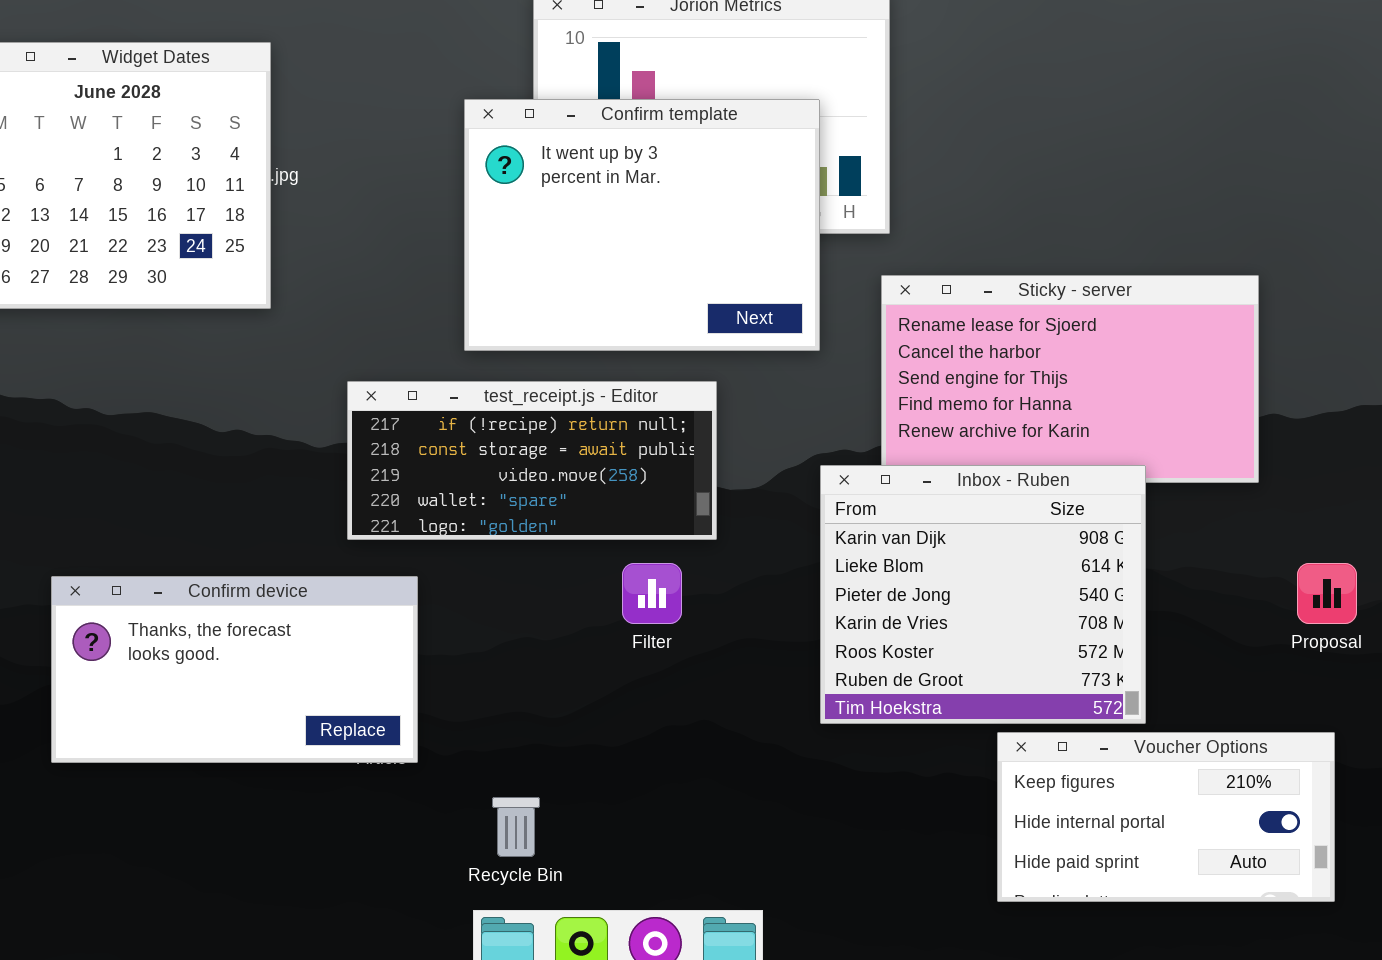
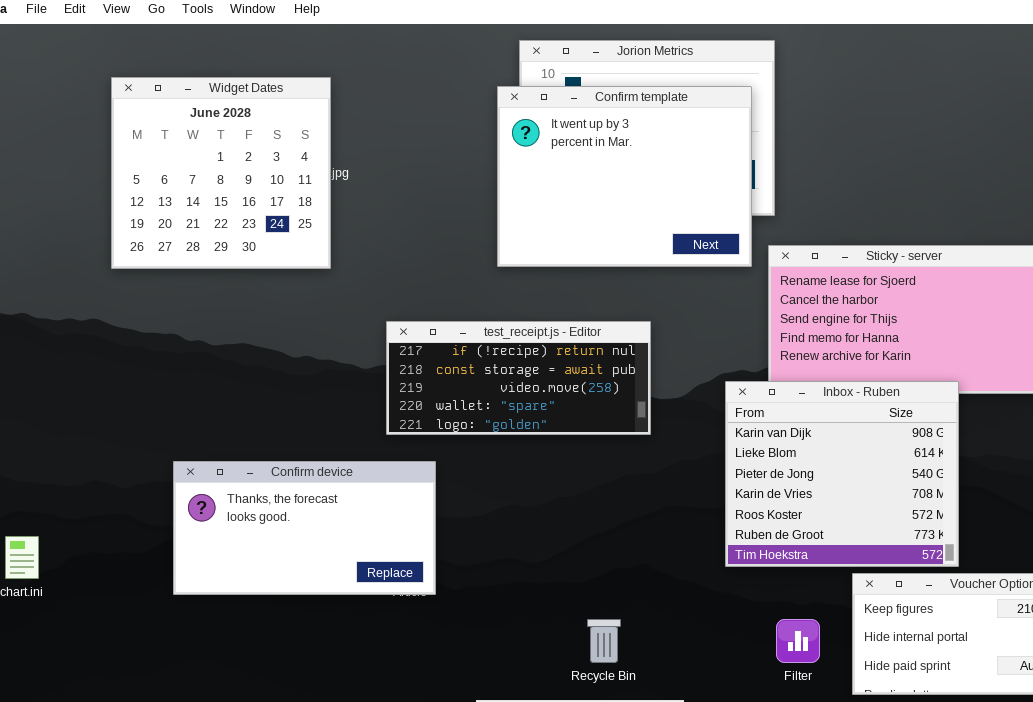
Confirm template: [464,99,820,351] -> [497,86,752,267], moved
Filter: [622,563,682,624] -> [776,619,820,663], moved
Recycle Bin: [492,797,540,857] -> [587,619,621,663], moved

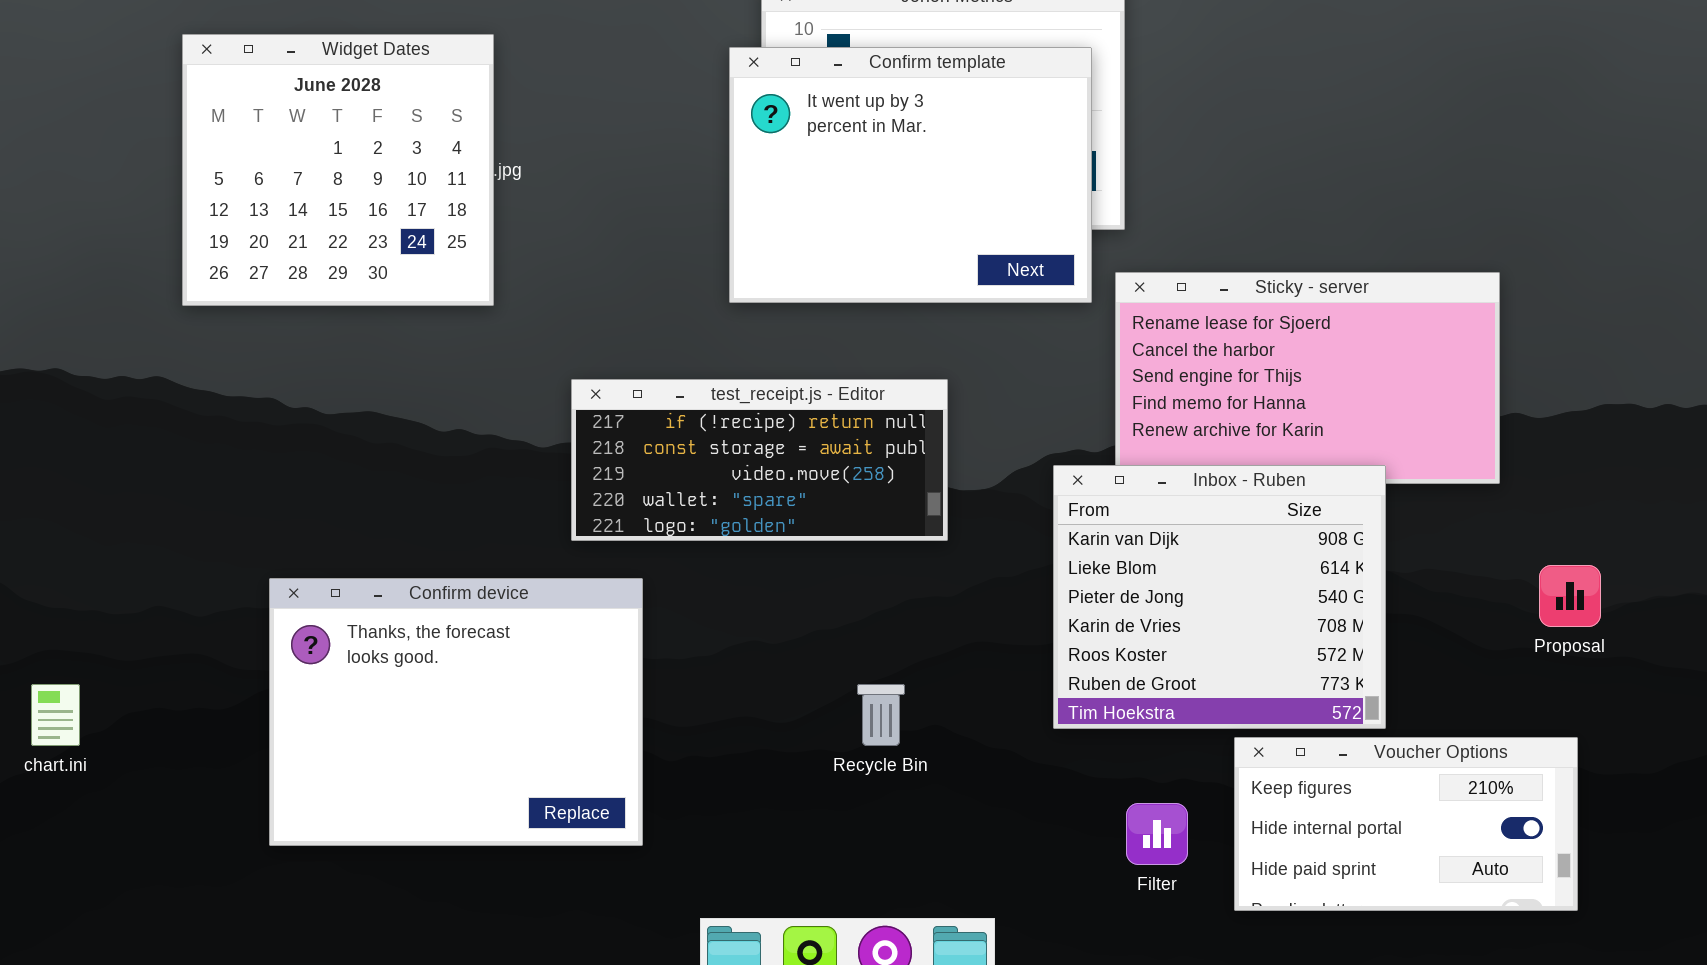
Confirm device: [173,461,436,595] -> [269,578,643,846], resized
Recycle Bin: [587,619,621,663] -> [857,684,905,746], moved

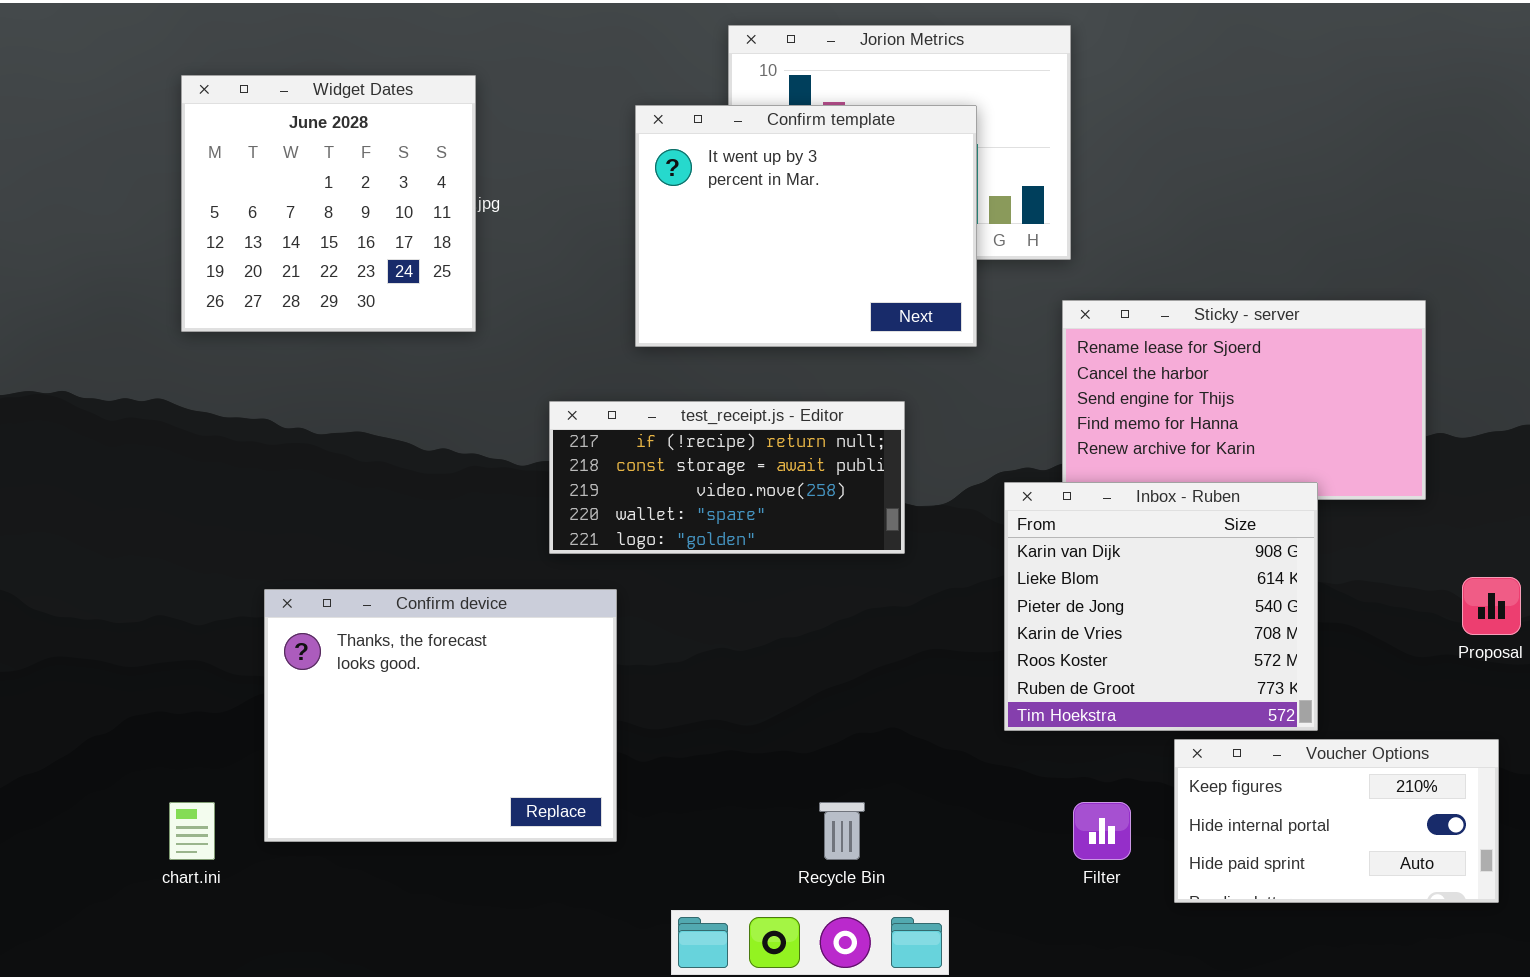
Confirm template: [729,47,1092,303] -> [635,105,977,347], moved
chart.ini: [31,684,80,746] -> [169,802,215,860], moved
Recycle Bin: [857,684,905,746] -> [819,802,865,860], moved

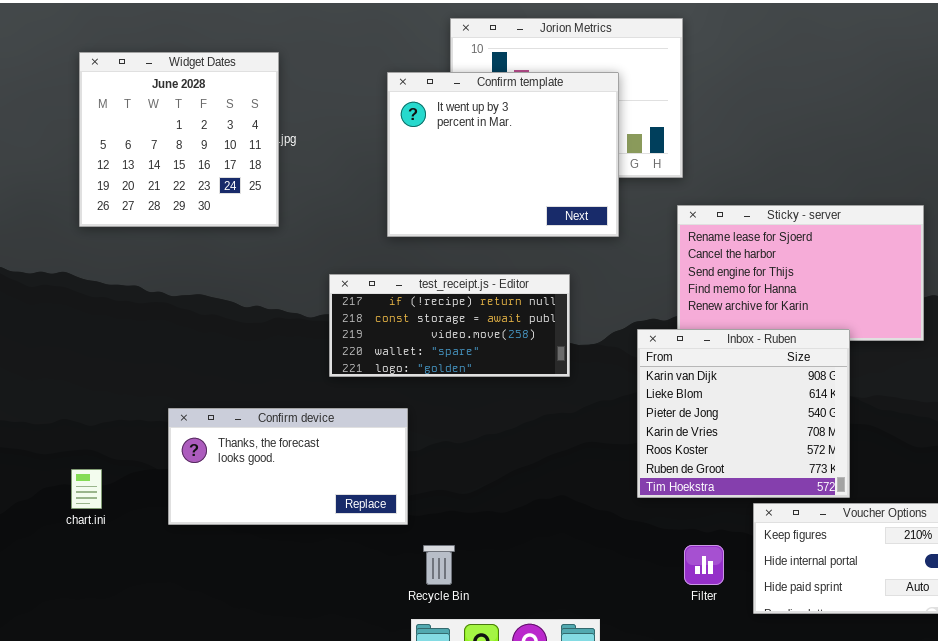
Confirm device: [264,589,617,842] -> [168,408,408,525], moved, resized
chart.ini: [169,802,215,860] -> [71,469,102,509], moved
Recycle Bin: [819,802,865,860] -> [423,545,455,585], moved

